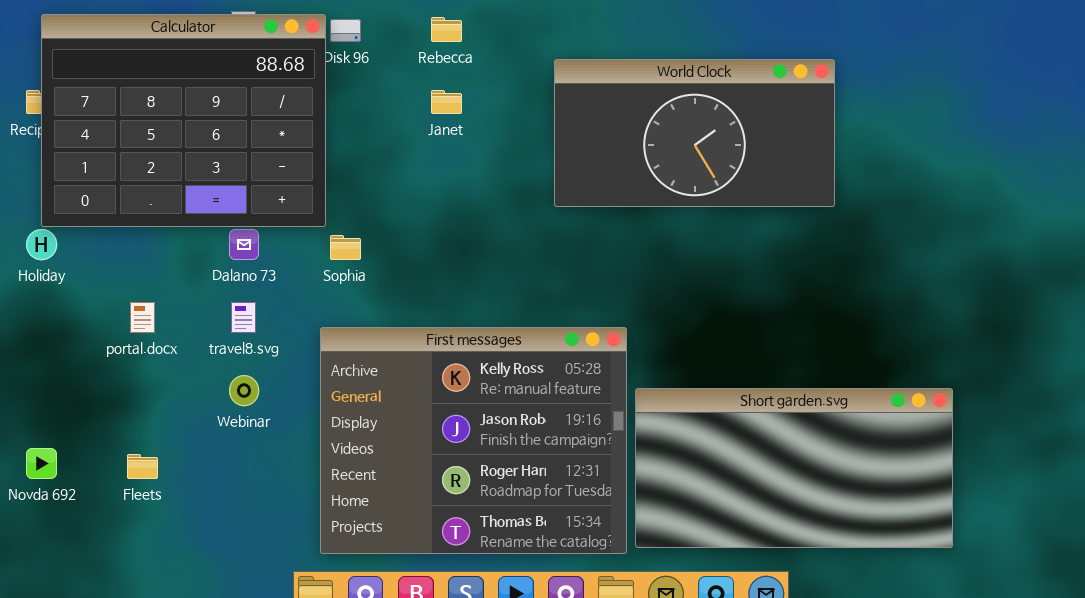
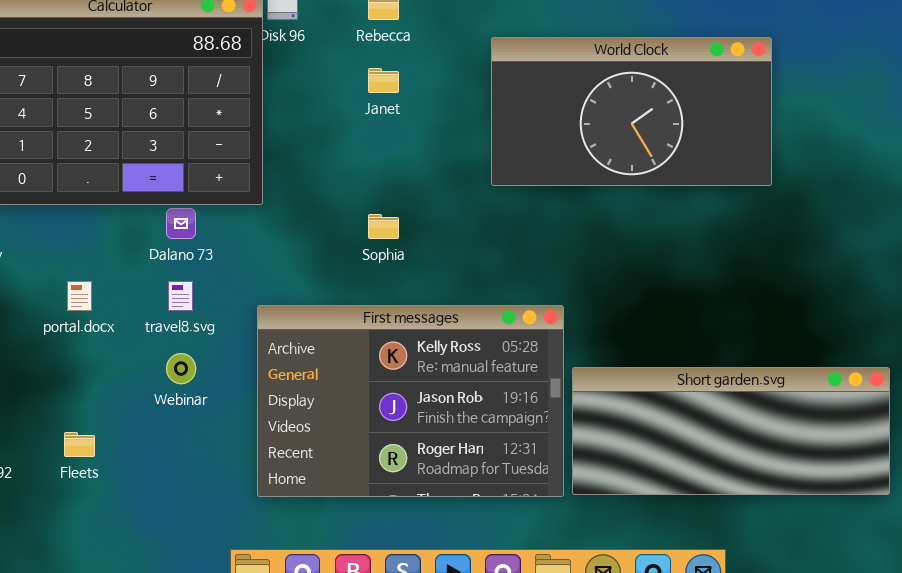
Sophia: [330,235,361,260] -> [368,214,399,239], moved
First messages: [320,327,627,554] -> [257,305,564,497], resized
Short garden.svg: [635,388,953,548] -> [572,367,890,495], resized

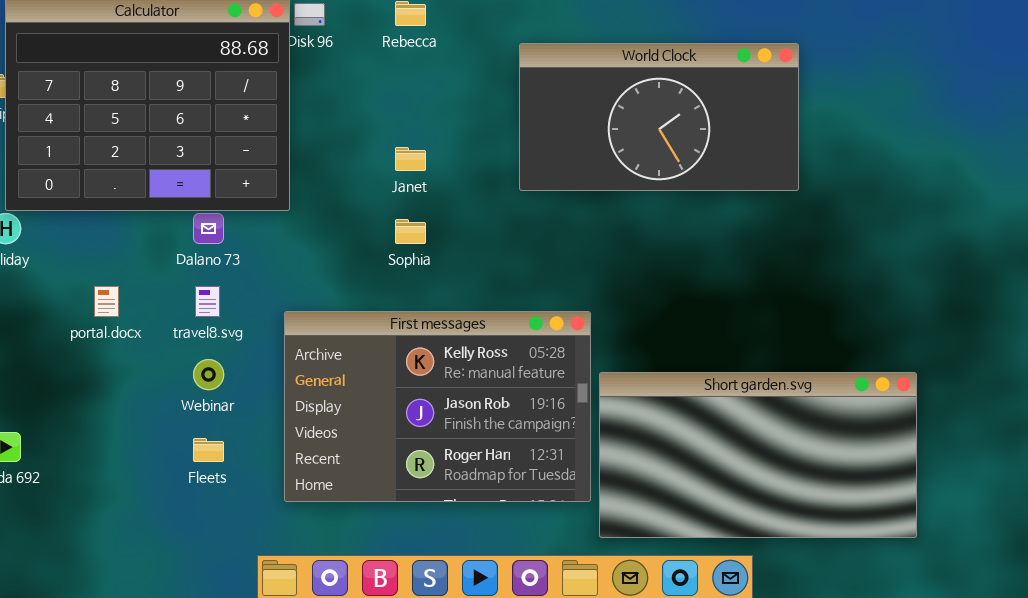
Janet: [368,68,399,93] -> [395,147,426,171], moved
Short garden.svg: [572,367,890,495] -> [599,372,917,538], resized
Fleets: [64,432,95,457] -> [193,438,224,462], moved

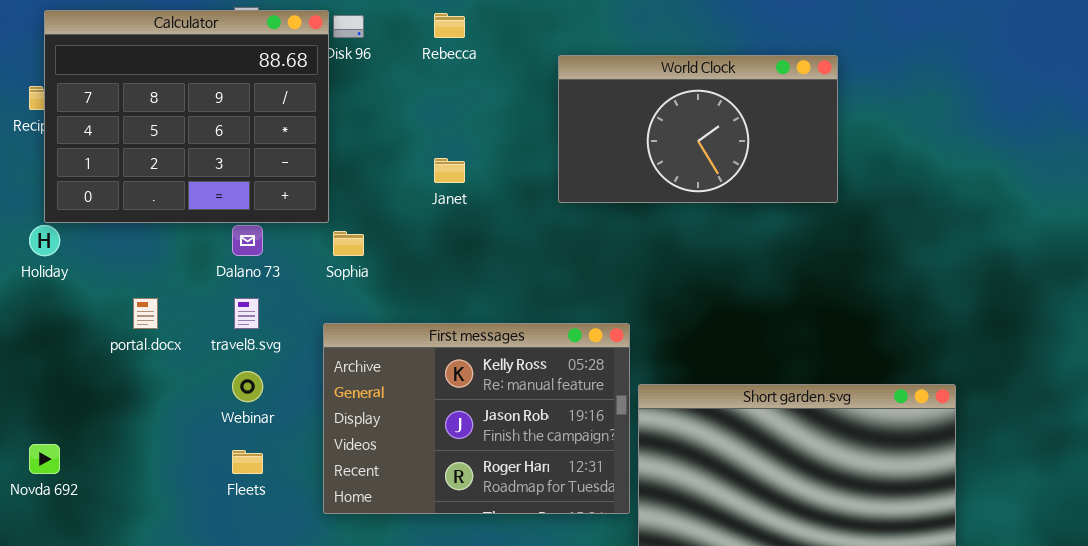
Sophia: [395,219,426,244] -> [333,231,364,256], moved

